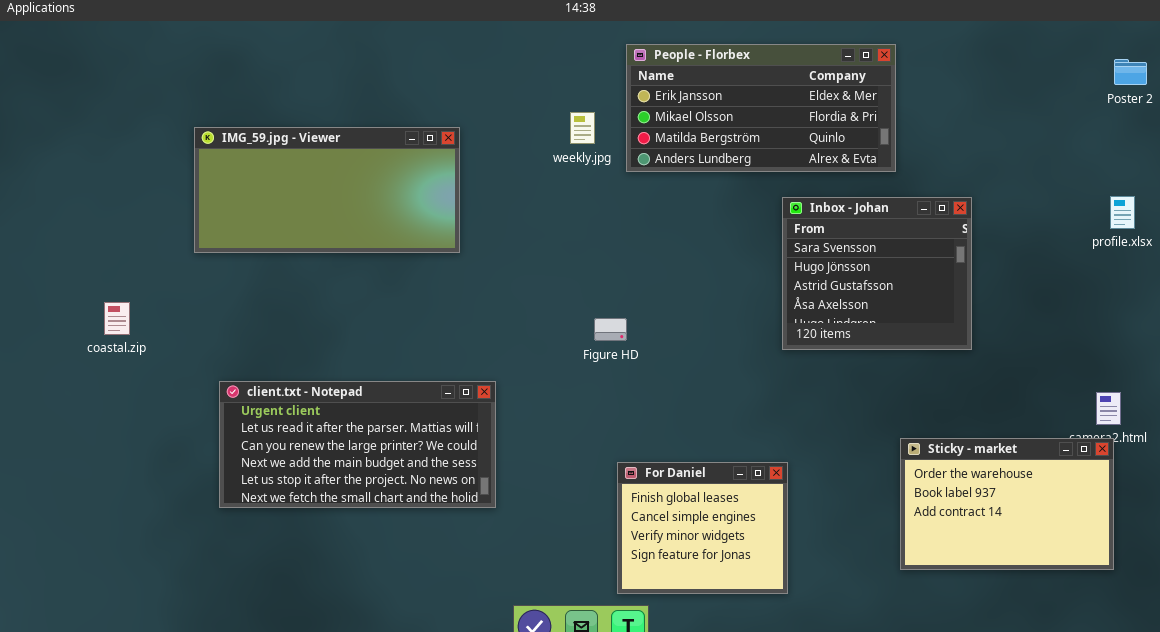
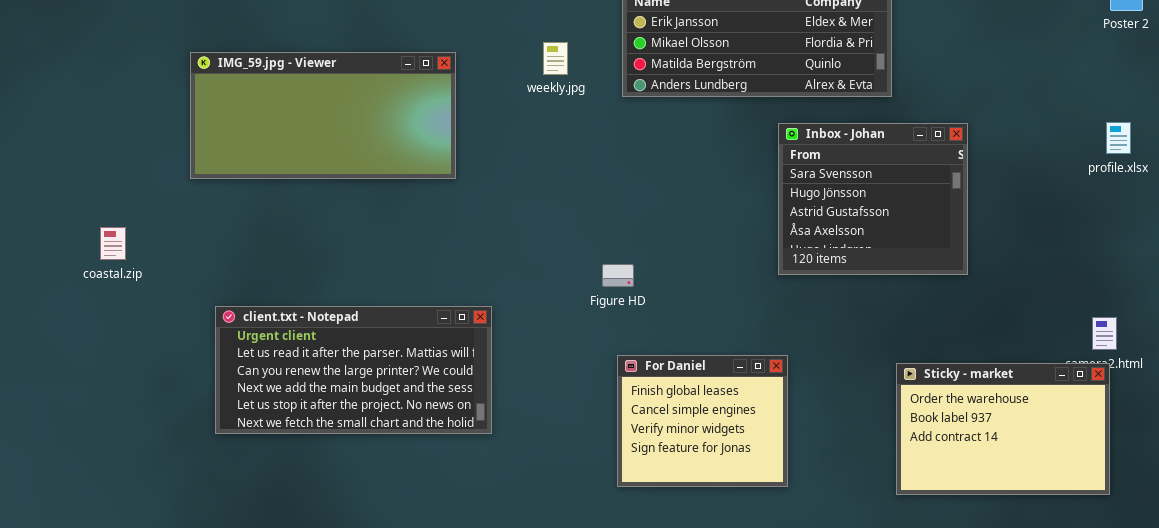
weekly.jpg: [570,112,595,144] -> [543,42,568,75], moved
Figure HD: [594,318,627,341] -> [602,264,634,287], moved
For Daniel: [617,462,788,594] -> [617,355,788,487], moved

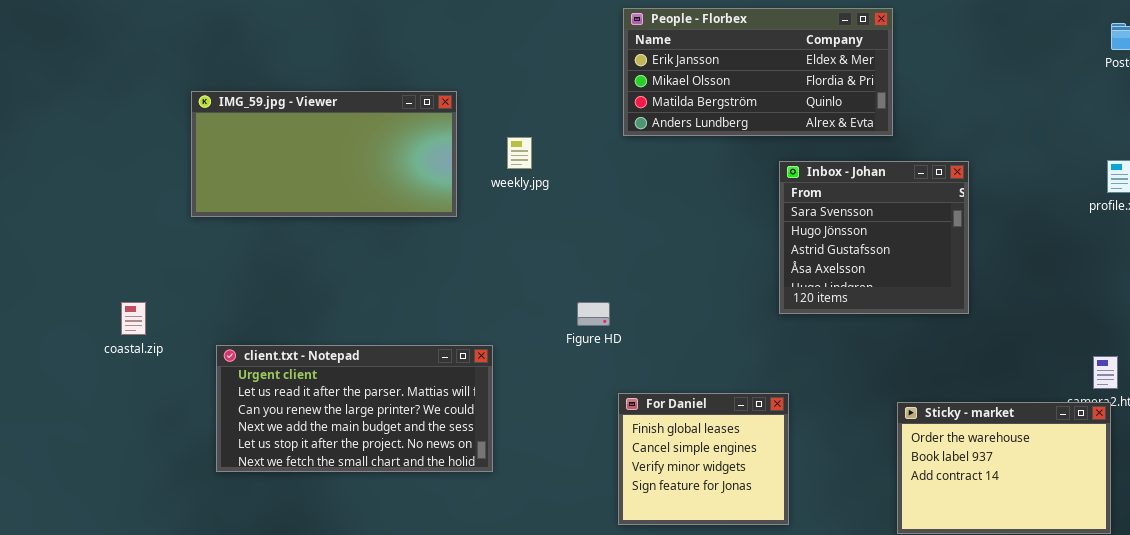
weekly.jpg: [543,42,568,75] -> [507,137,532,169], moved
coastal.zip: [100,227,126,260] -> [121,302,146,335], moved
Figure HD: [602,264,634,287] -> [577,302,610,326], moved

